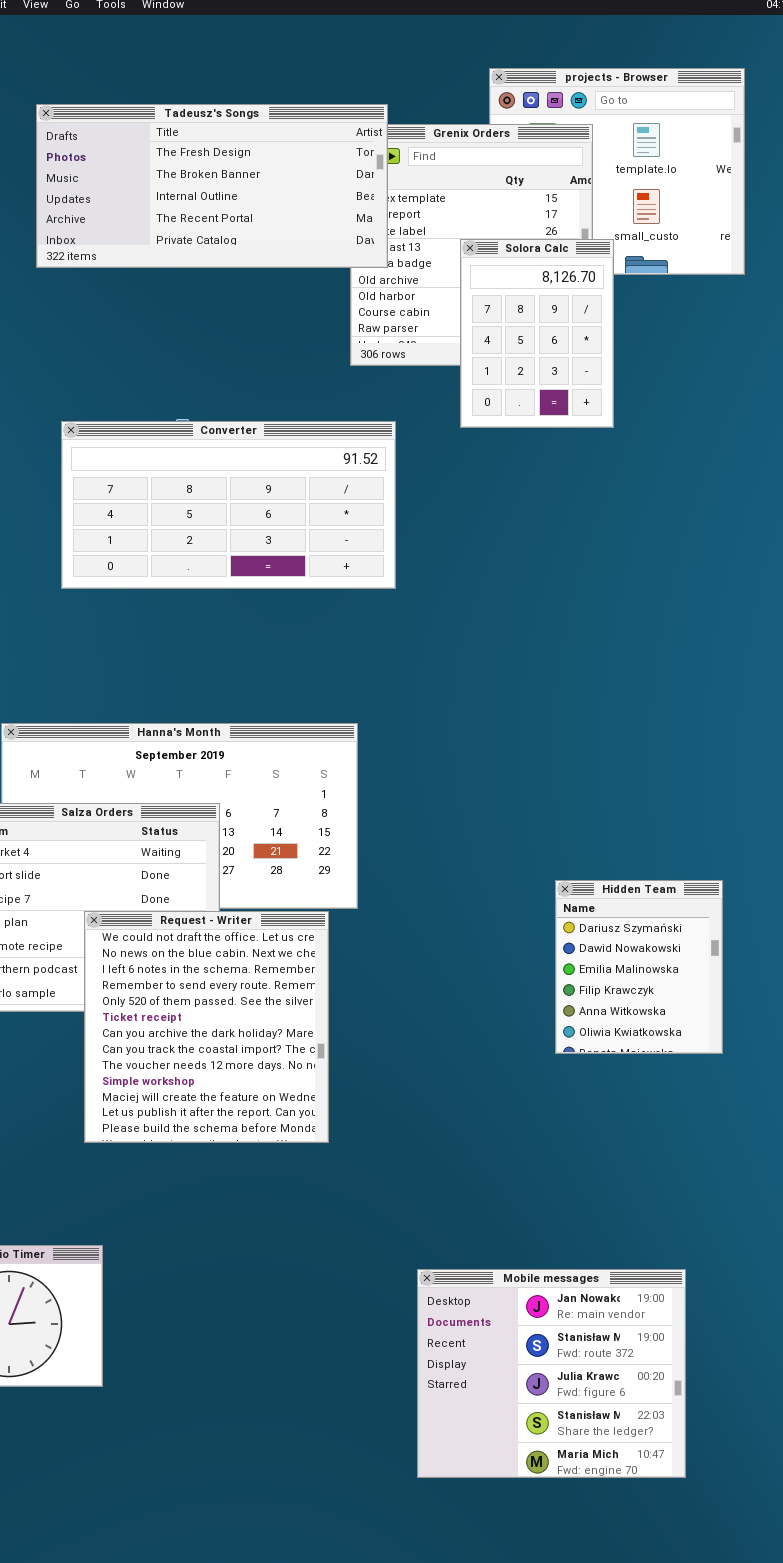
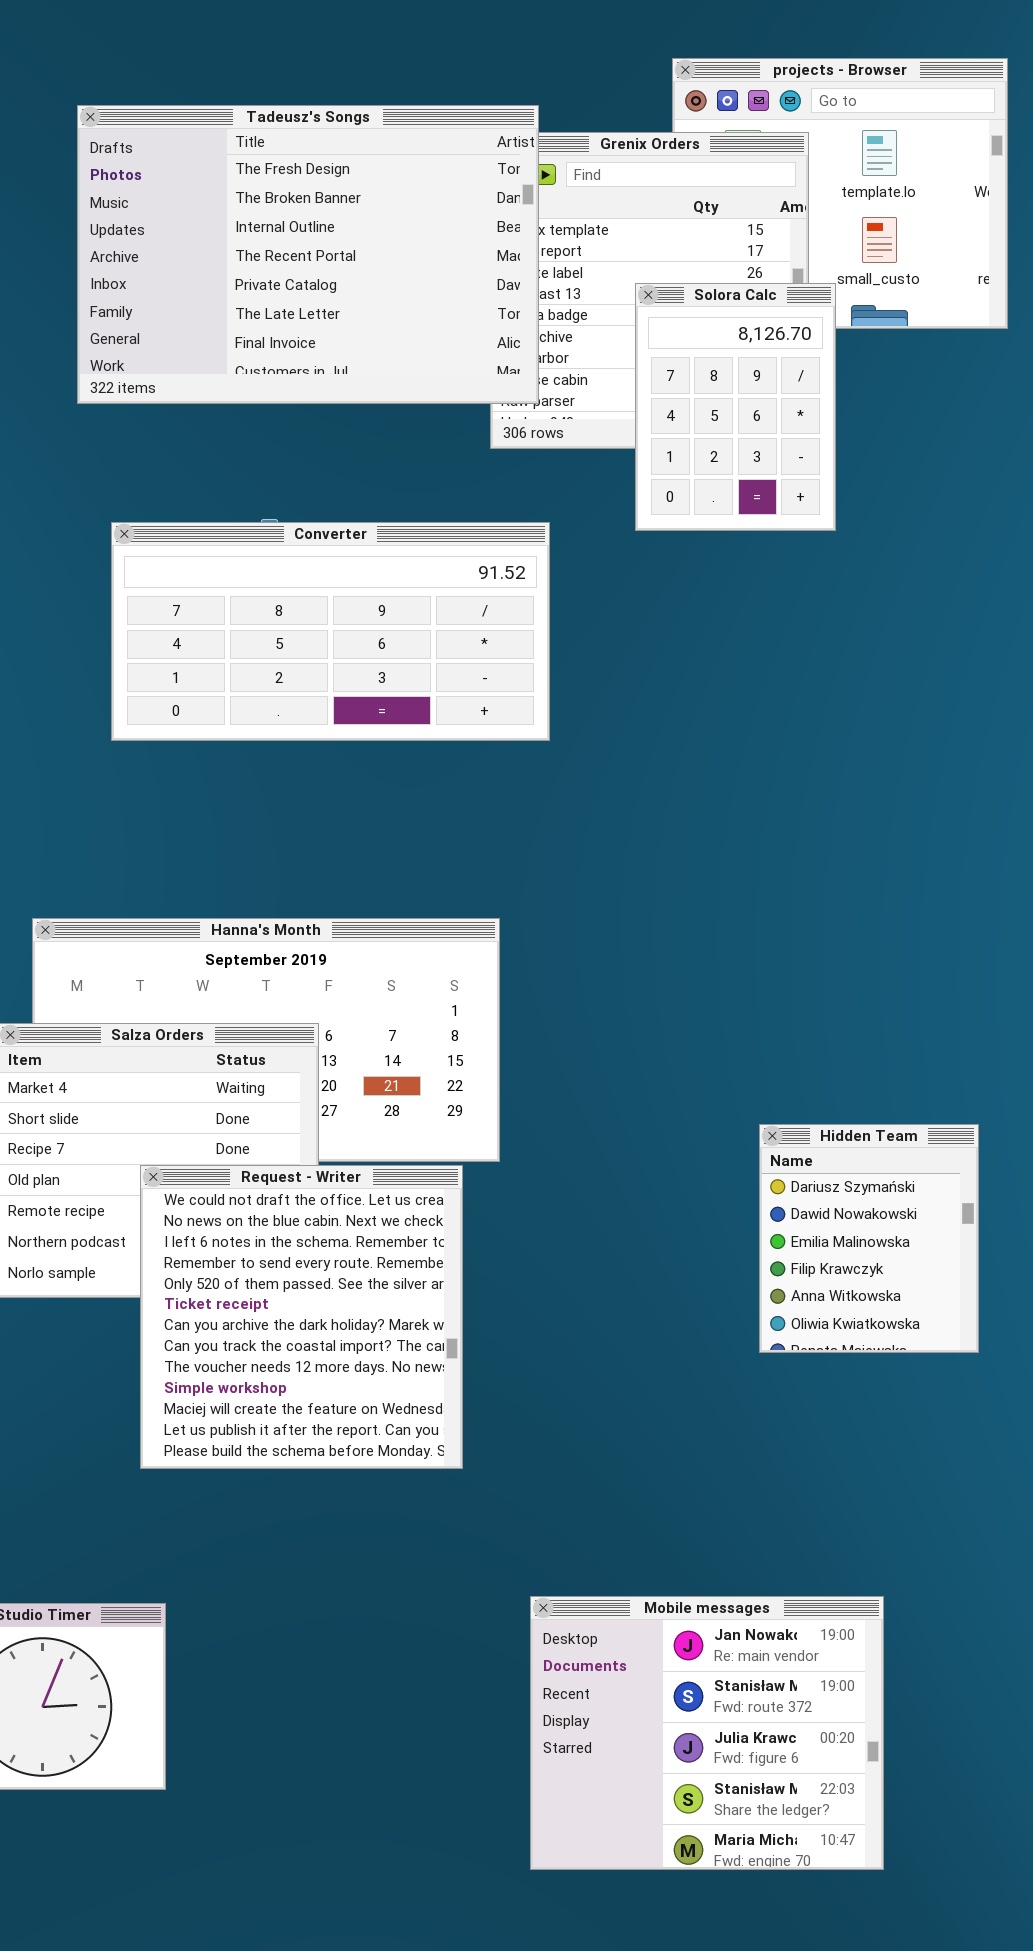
Tadeusz's Songs: [36,104,388,268] -> [77,105,539,404], resized
Mobile messages: [417,1269,686,1478] -> [530,1596,884,1870], moved

